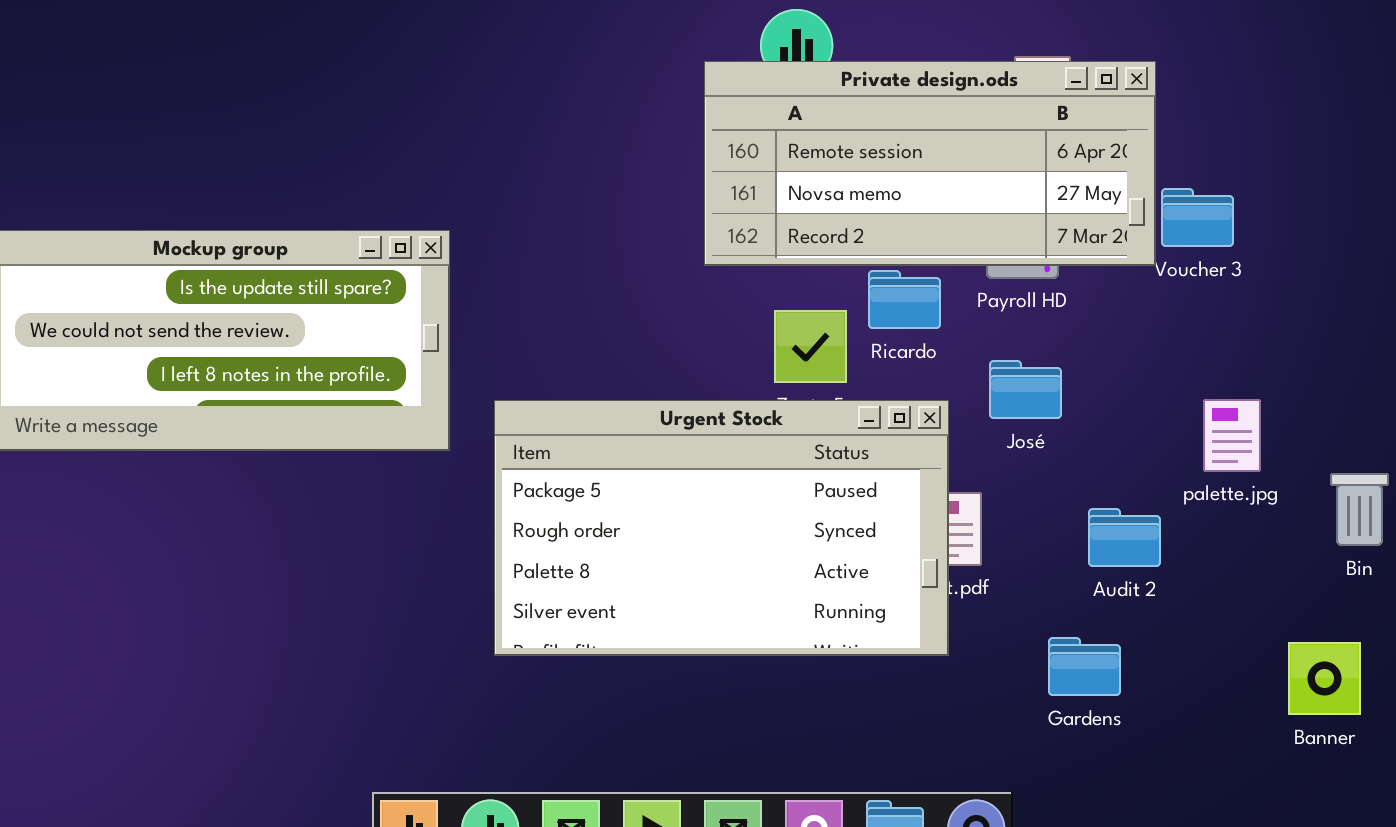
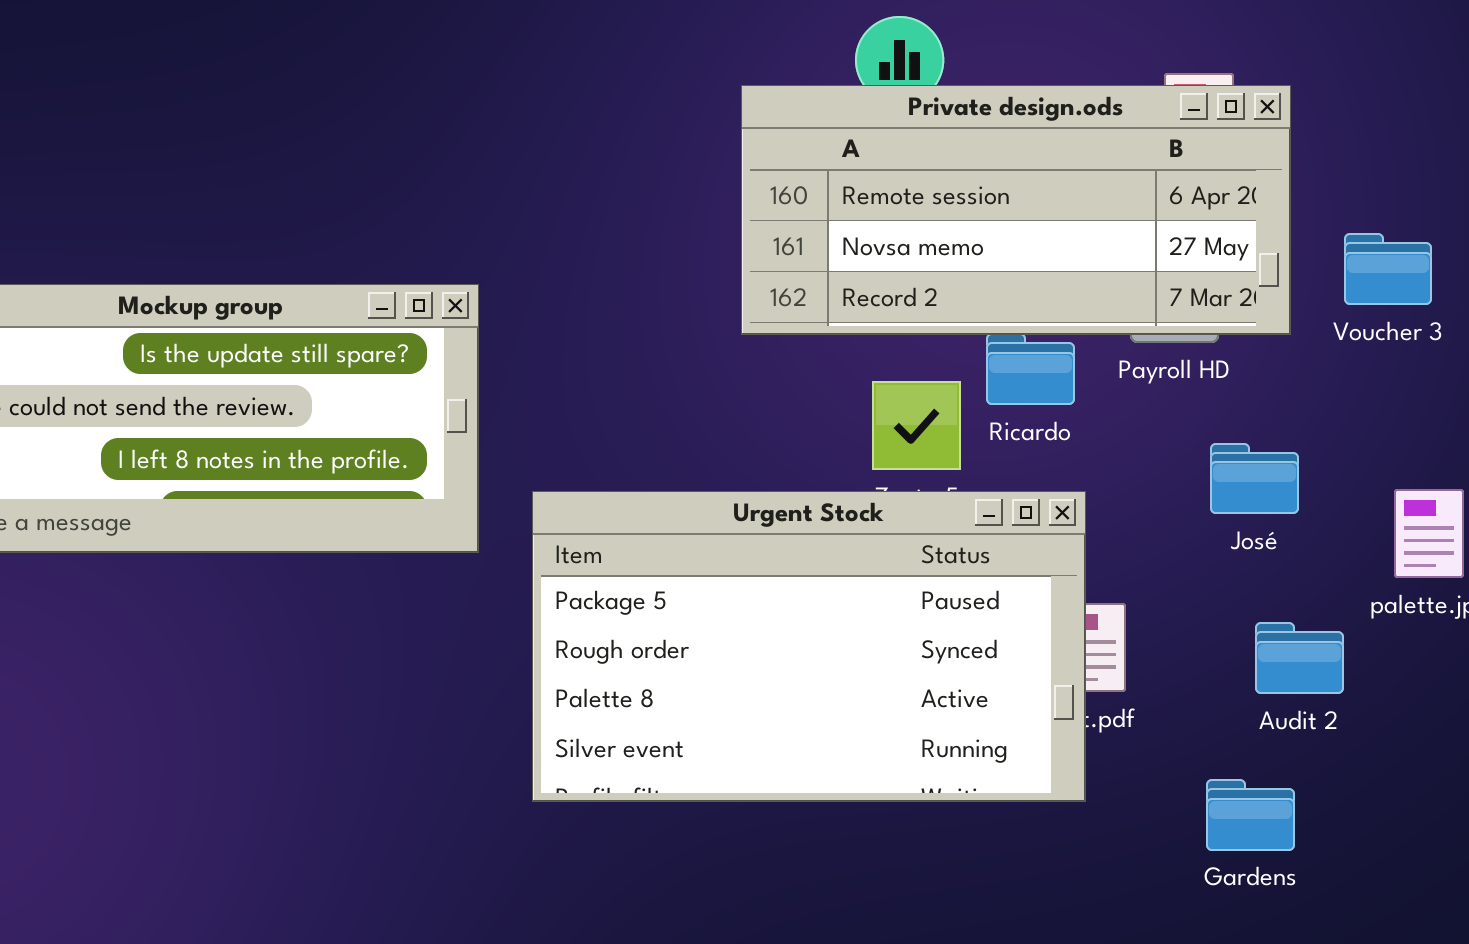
Private design.ods: [704,61,1156,266] -> [741,85,1291,335], moved
José: [989,360,1062,419] -> [1210,443,1299,514], moved

